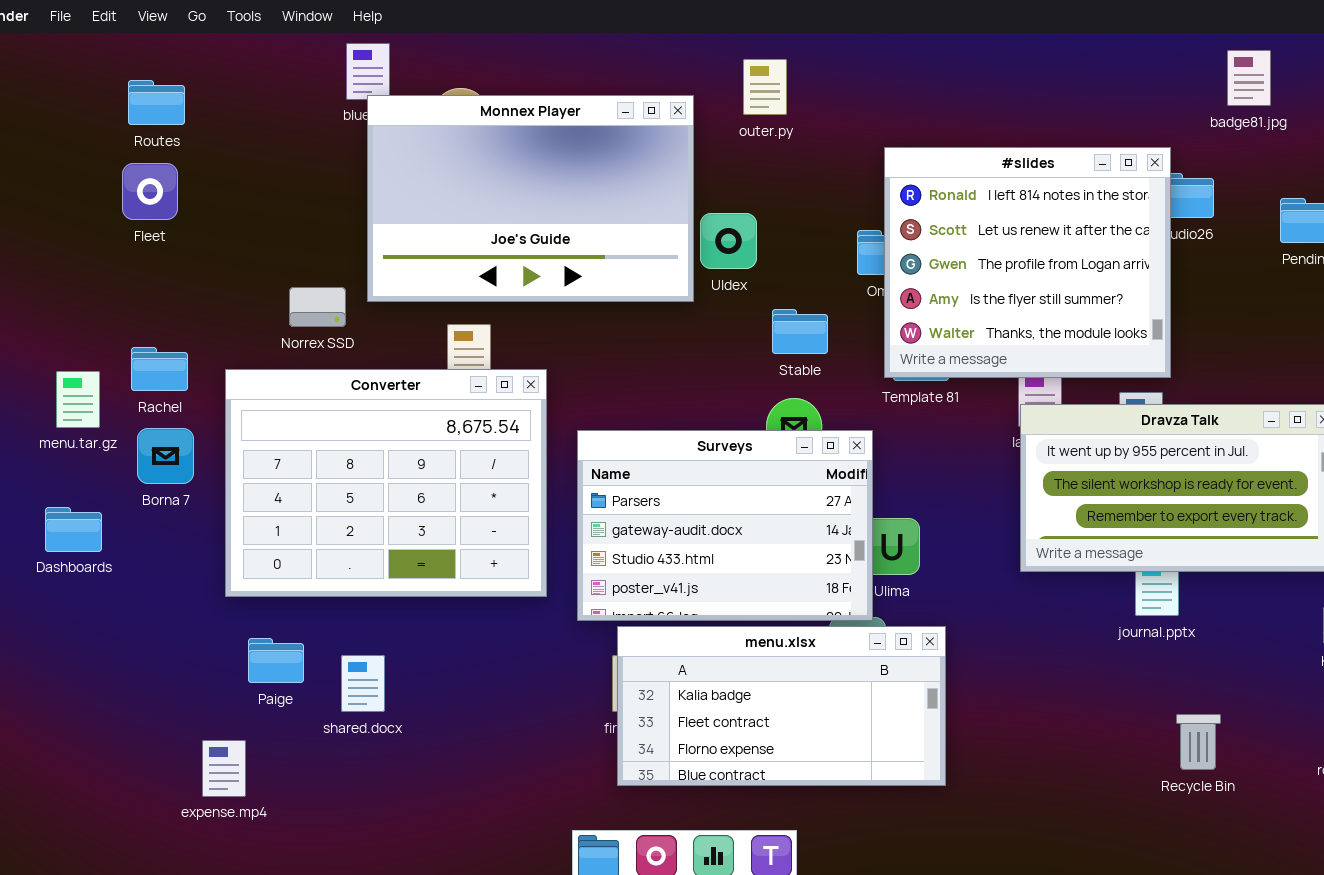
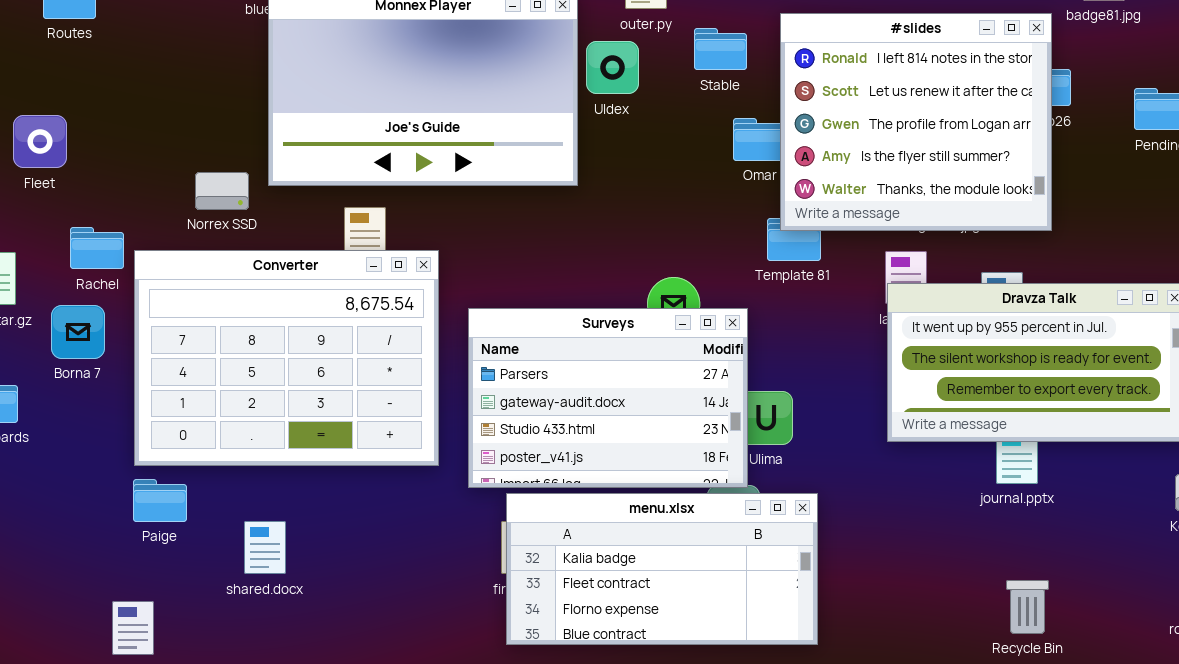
#slides: [884,147,1171,378] -> [780,13,1052,231], moved
Fleet: [122,163,178,220] -> [13,115,67,168], moved
Uldex: [700,213,757,269] -> [586,41,639,94], moved
Stable: [772,309,828,354] -> [694,28,747,70], moved
Rachel: [131,347,188,391] -> [70,227,124,269], moved
Paige: [248,638,304,683] -> [133,479,187,522], moved
Recycle Bin: [1176,714,1221,770] -> [1006,580,1049,634], moved

